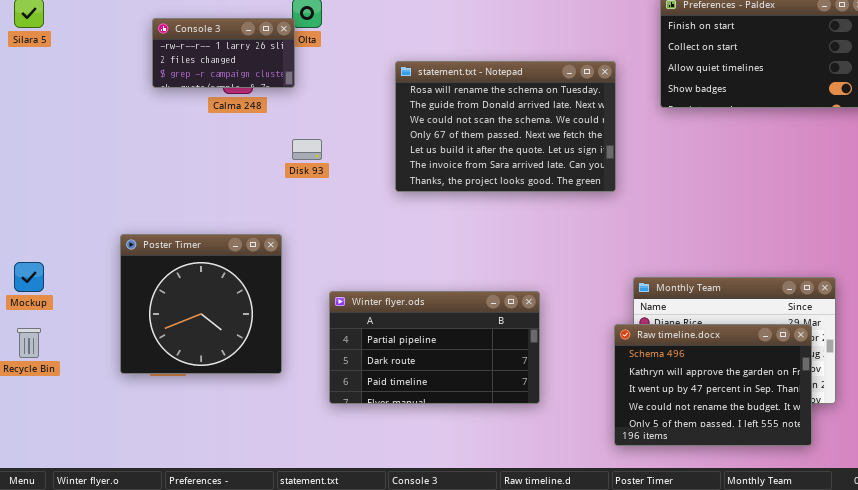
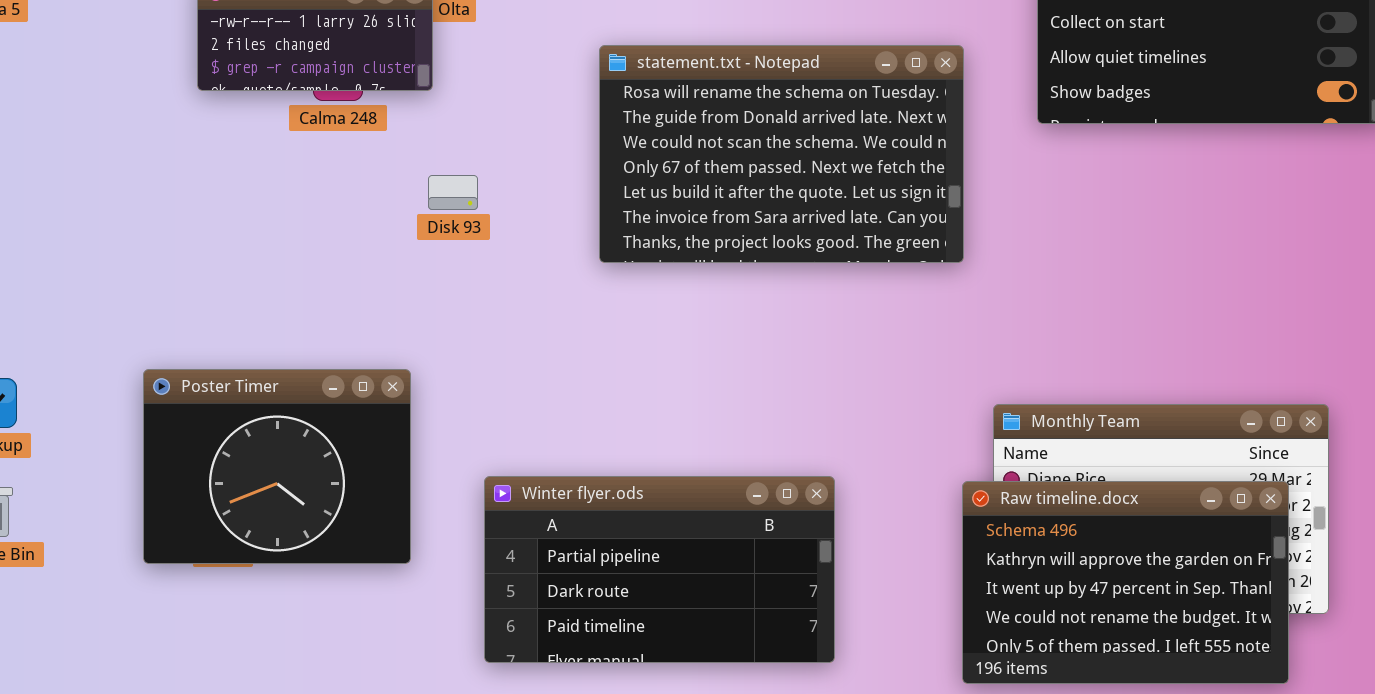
Poster Timer: [120,234,282,374] -> [143,369,411,564], resized
Winter flyer.ods: [329,291,540,404] -> [484,476,835,663], moved

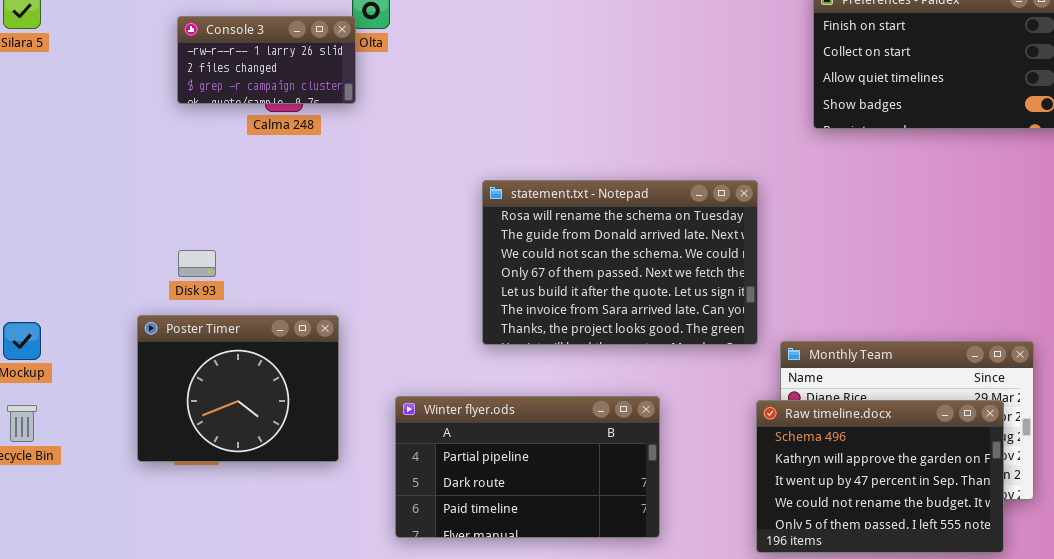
statement.txt - Notepad: [599,45,964,263] -> [482,180,758,345], moved
Disk 93: [428,175,478,210] -> [178,250,216,277], moved

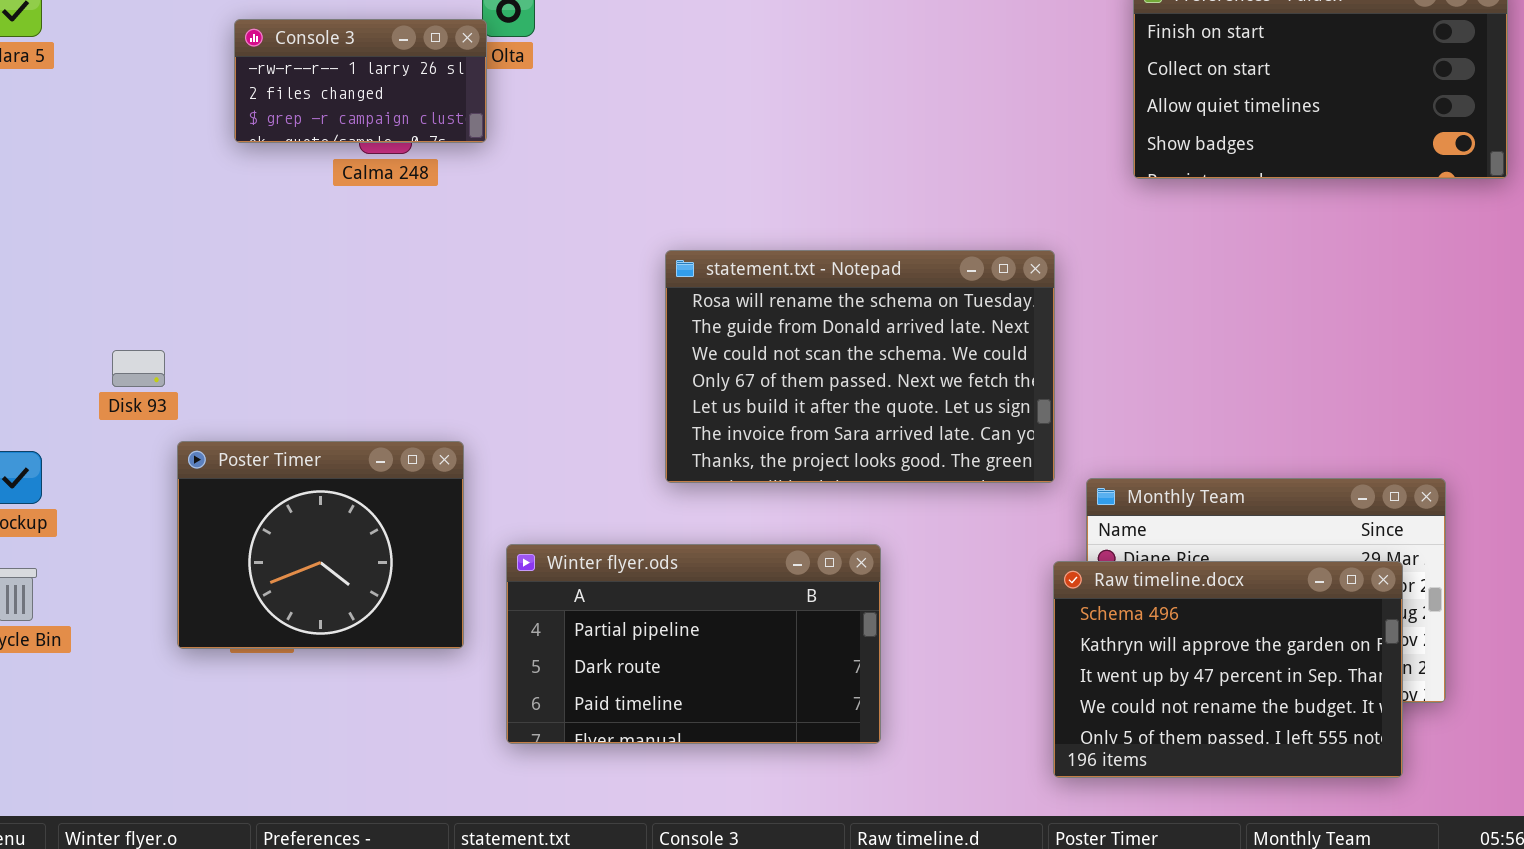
Disk 93: [178,250,216,277] -> [112,350,165,387], moved
Winter flyer.ods: [395,396,660,538] -> [506,544,881,744], moved

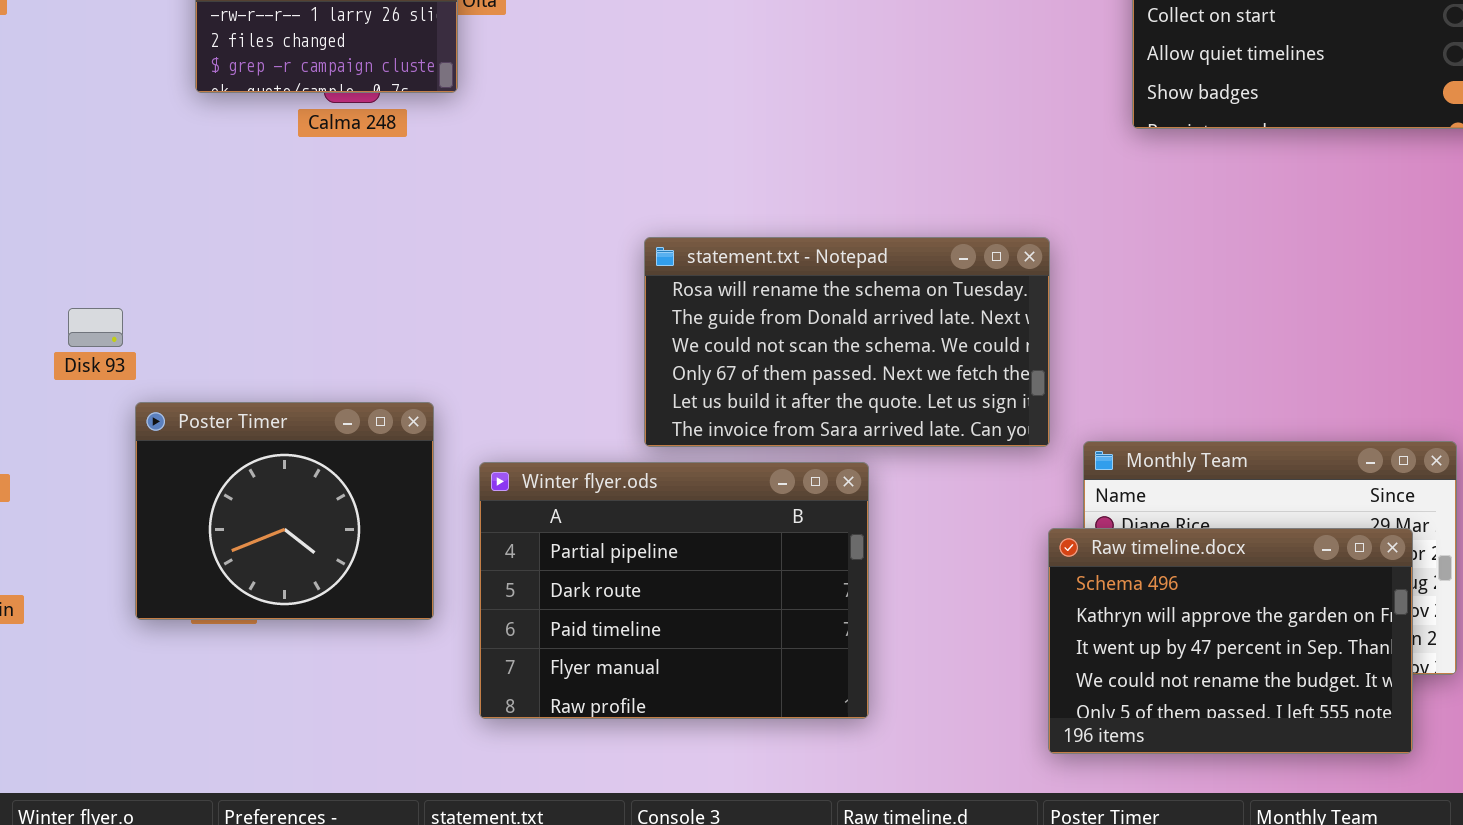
statement.txt - Notepad: [665,250,1055,483] -> [644,237,1050,447], resized
Winter flyer.ods: [506,544,881,744] -> [479,462,869,719], resized

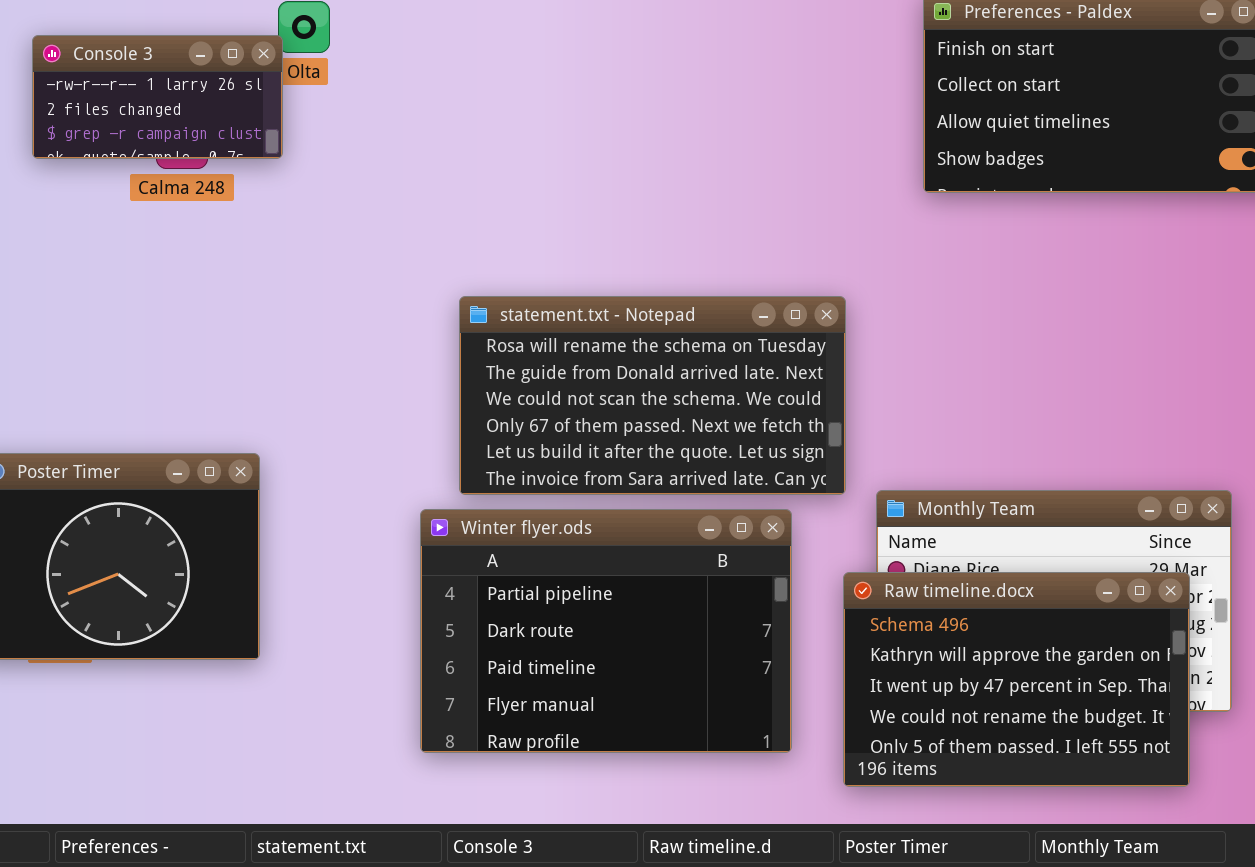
Winter flyer.ods: [479,462,869,719] -> [420,509,792,753], moved

